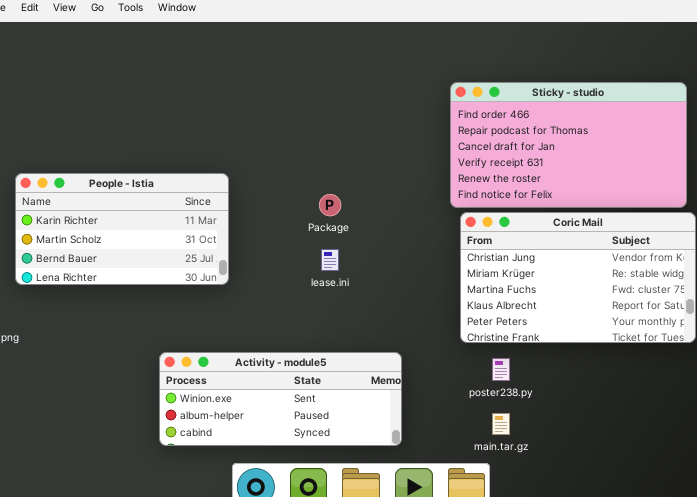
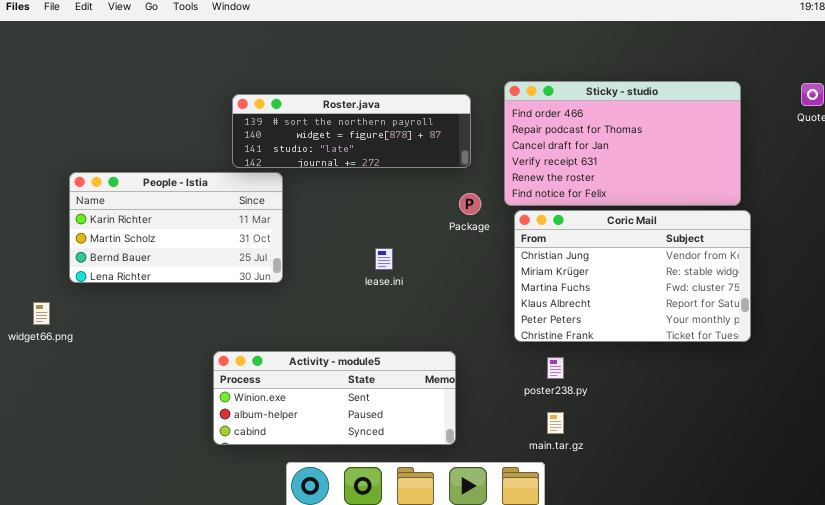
Roster.java: none -> [232,94,471,168], opened
Package: [319,194,341,216] -> [459,193,481,215], moved

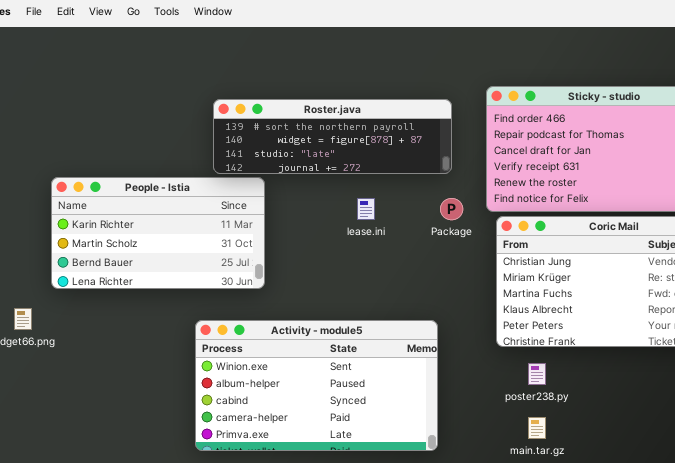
lease.ini: [375,248,393,270] -> [357,198,375,220], moved
Activity - module5: [213,351,456,445] -> [195,320,438,451], resized

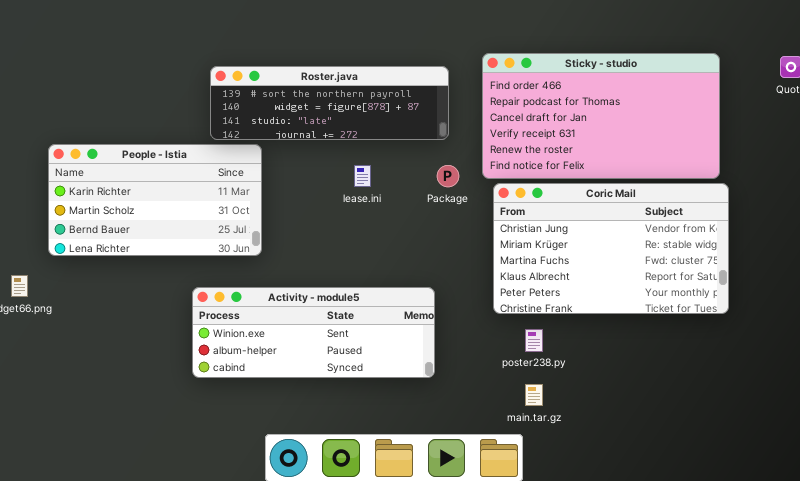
Activity - module5: [195,320,438,451] -> [192,287,435,378], resized

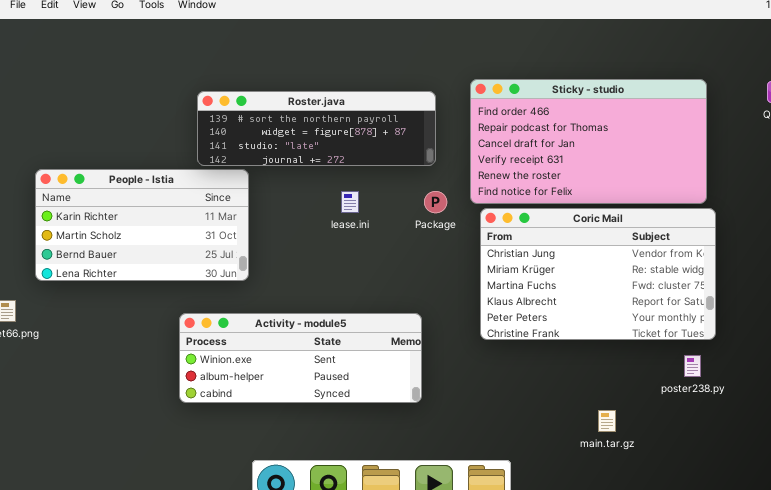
poster238.py: [525,329,543,352] -> [684,355,701,377], moved
main.tar.gz: [525,384,543,406] -> [598,410,616,432], moved

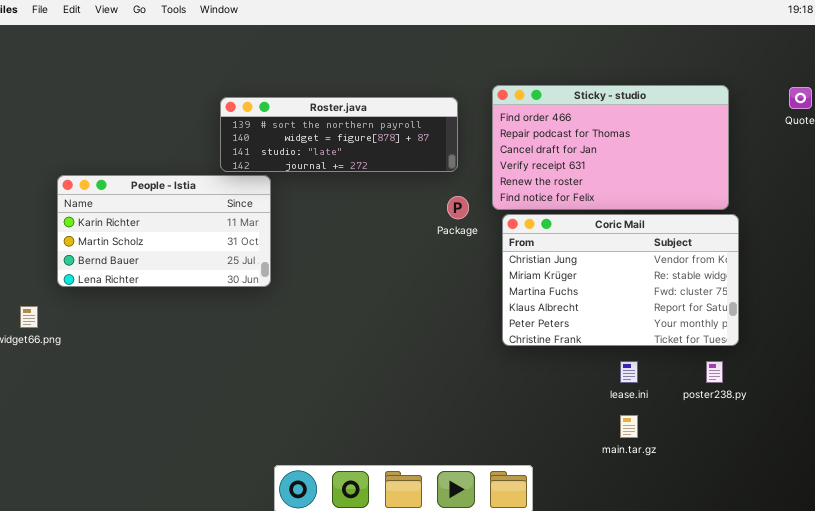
lease.ini: [341,191,359,213] -> [620,361,638,383], moved
Activity - module5: [179,313,422,403] -> none, closed

